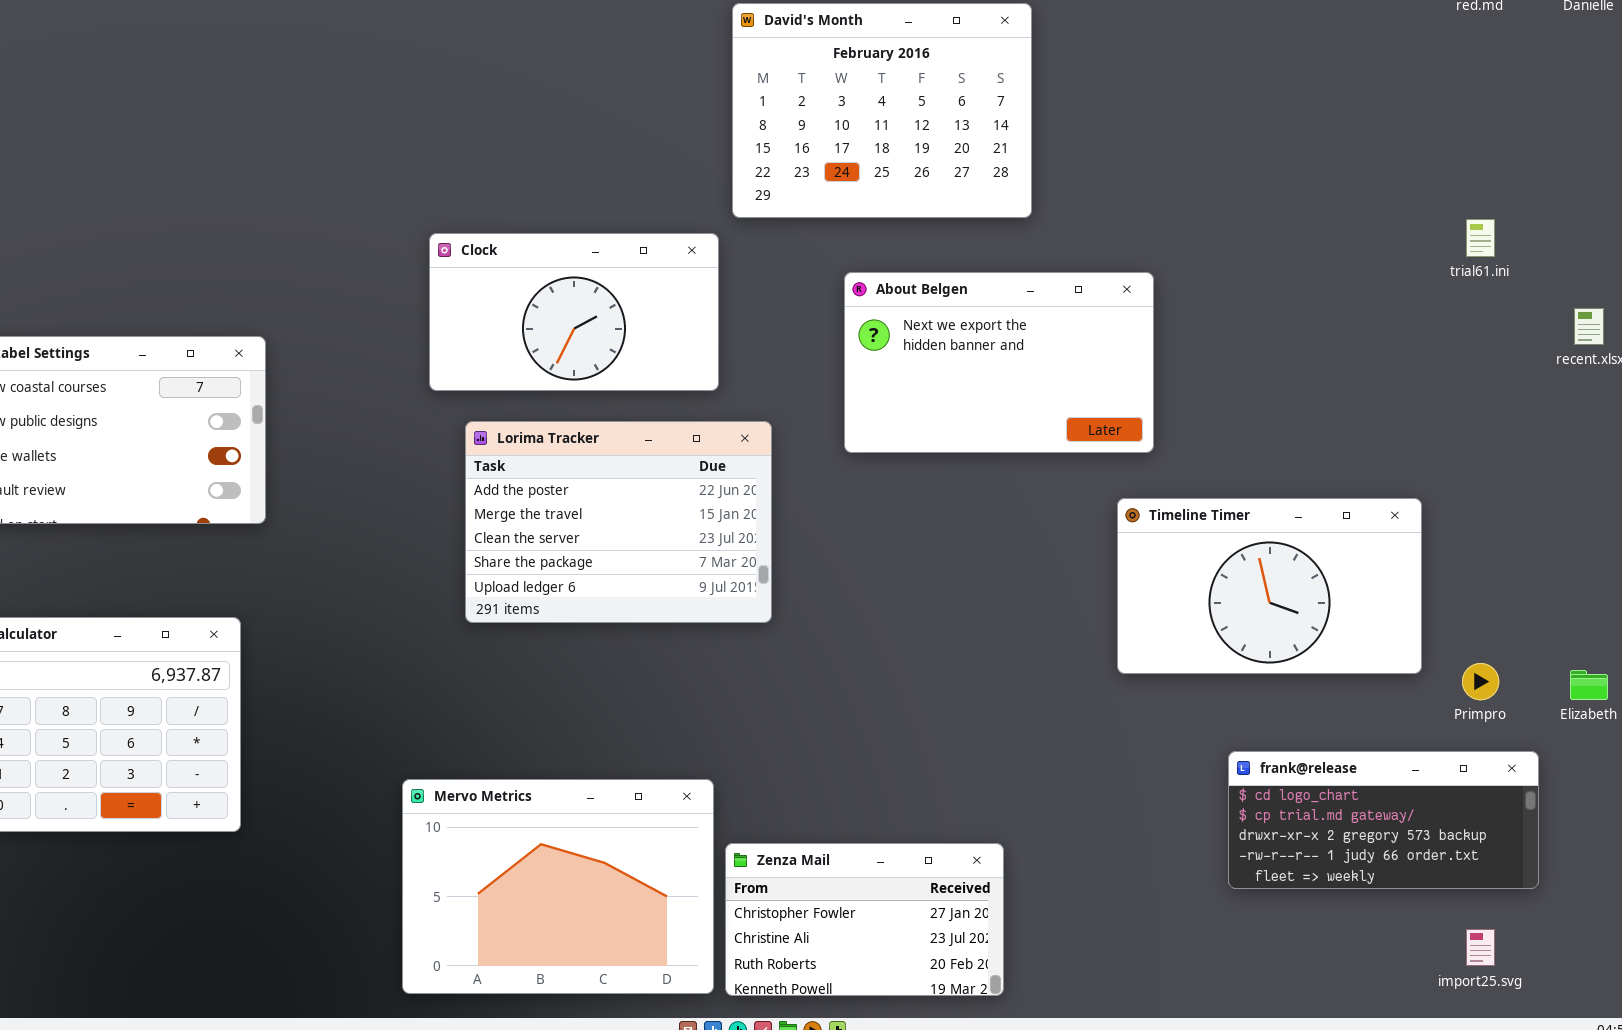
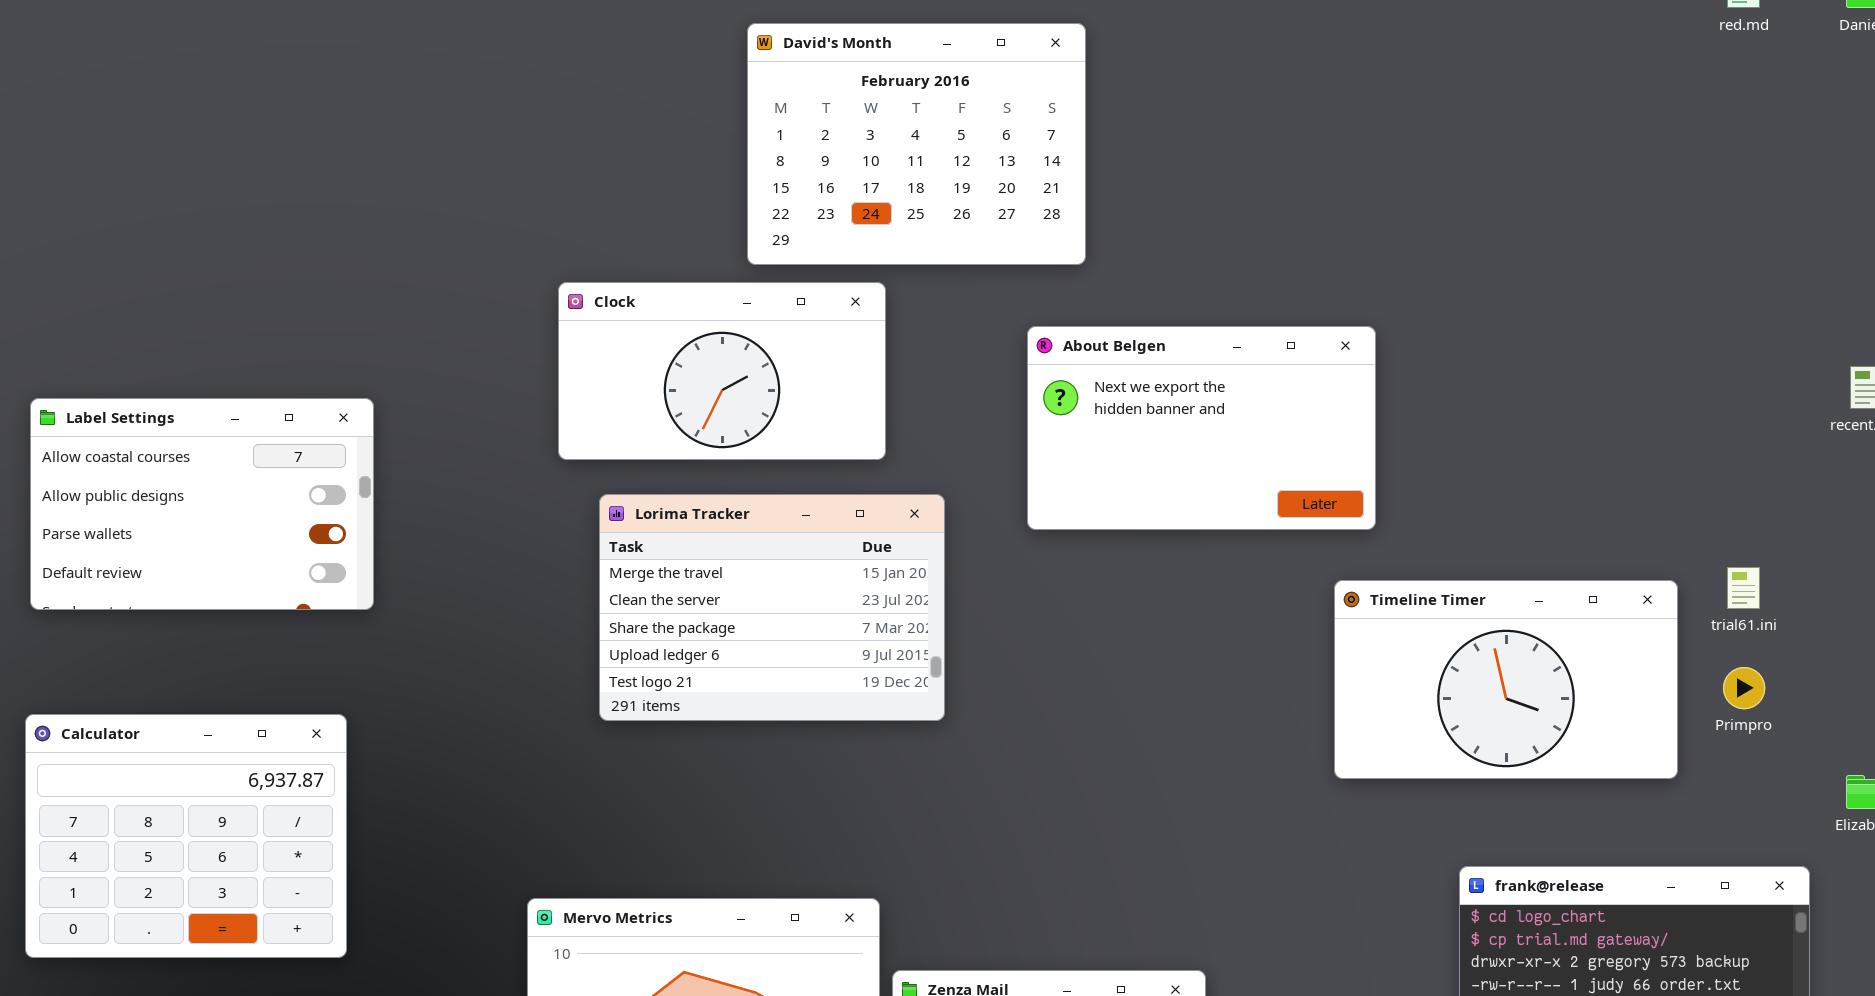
David's Month: [732,3,1032,218] -> [747,23,1086,265], moved
trial61.ini: [1466,219,1495,257] -> [1727,567,1760,609], moved
Lorima Tracker: [465,421,772,623] -> [599,494,945,721], scrolled down 1 row
Primpro: [1462,663,1499,700] -> [1723,667,1765,709], moved

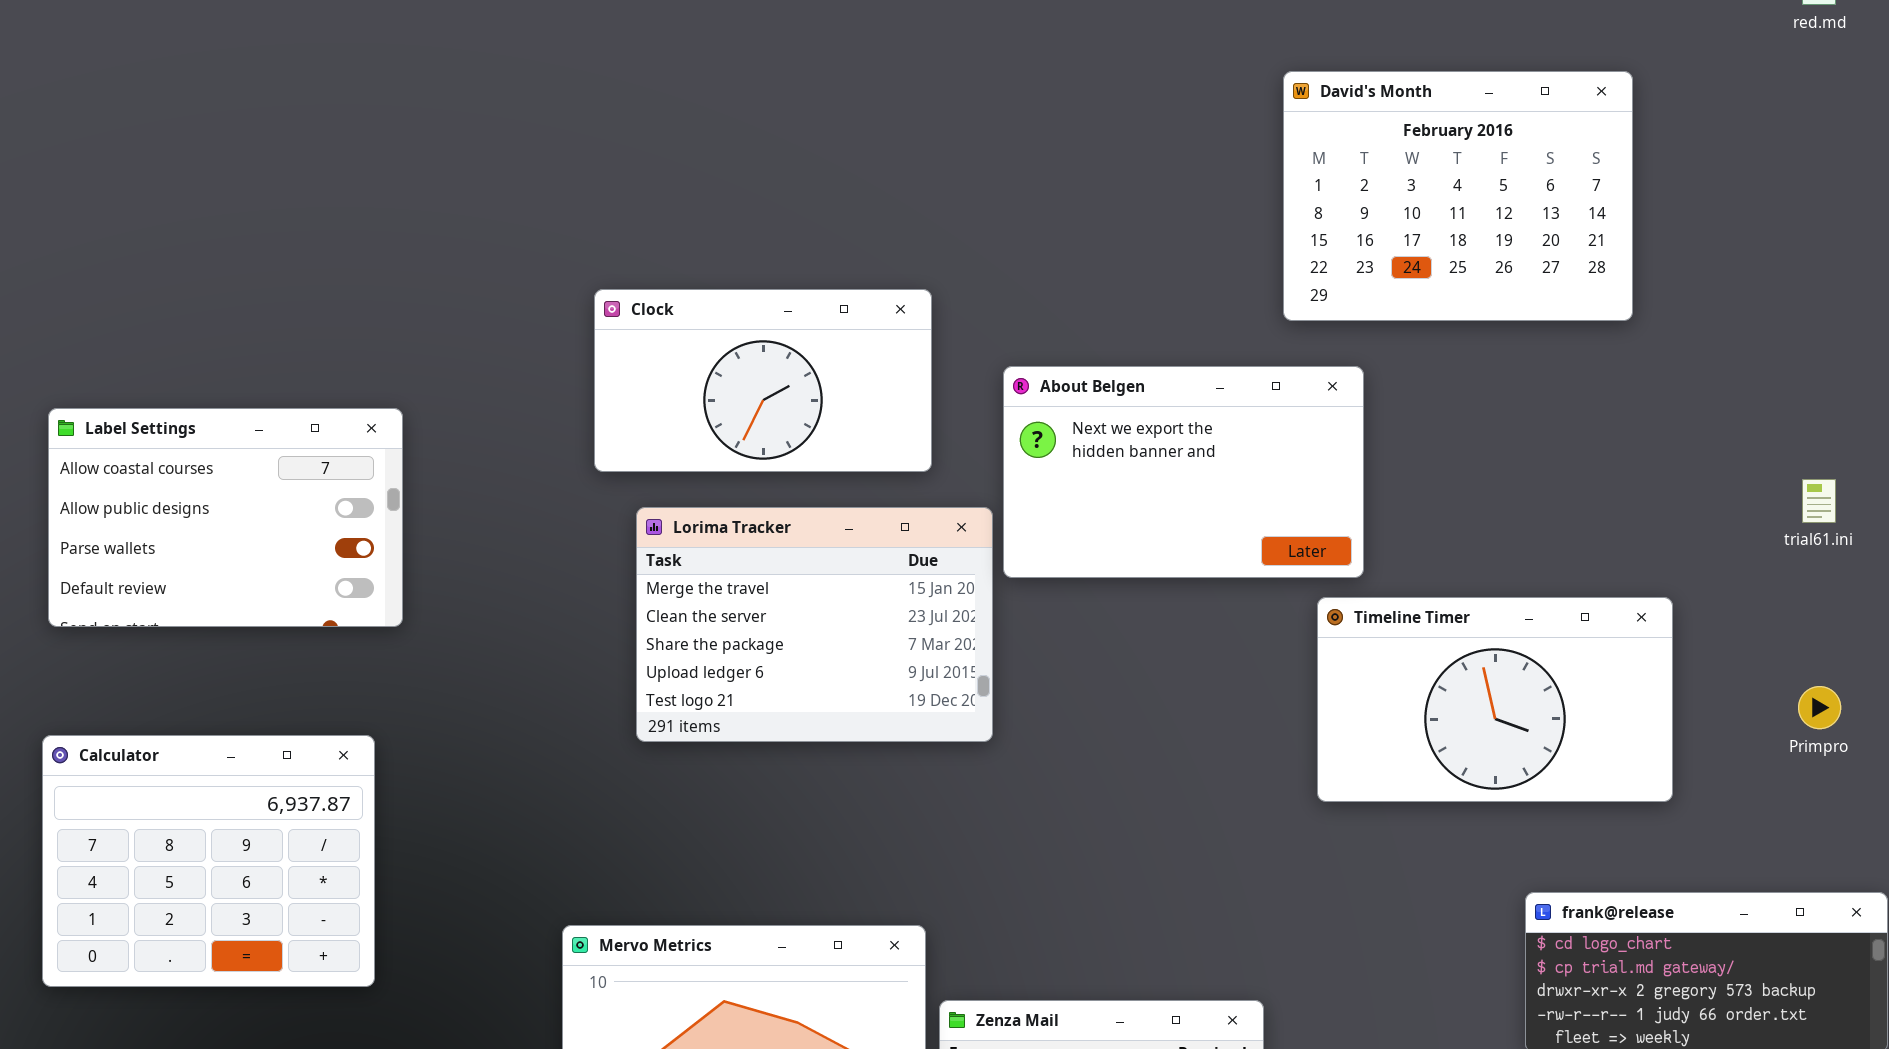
David's Month: [747,23,1086,265] -> [1283,71,1633,321], moved
About Belgen: [1027,326,1376,530] -> [1003,366,1364,578], moved
trial61.ini: [1727,567,1760,609] -> [1802,479,1836,523], moved
Timeline Timer: [1334,580,1678,779] -> [1317,597,1673,802], moved

